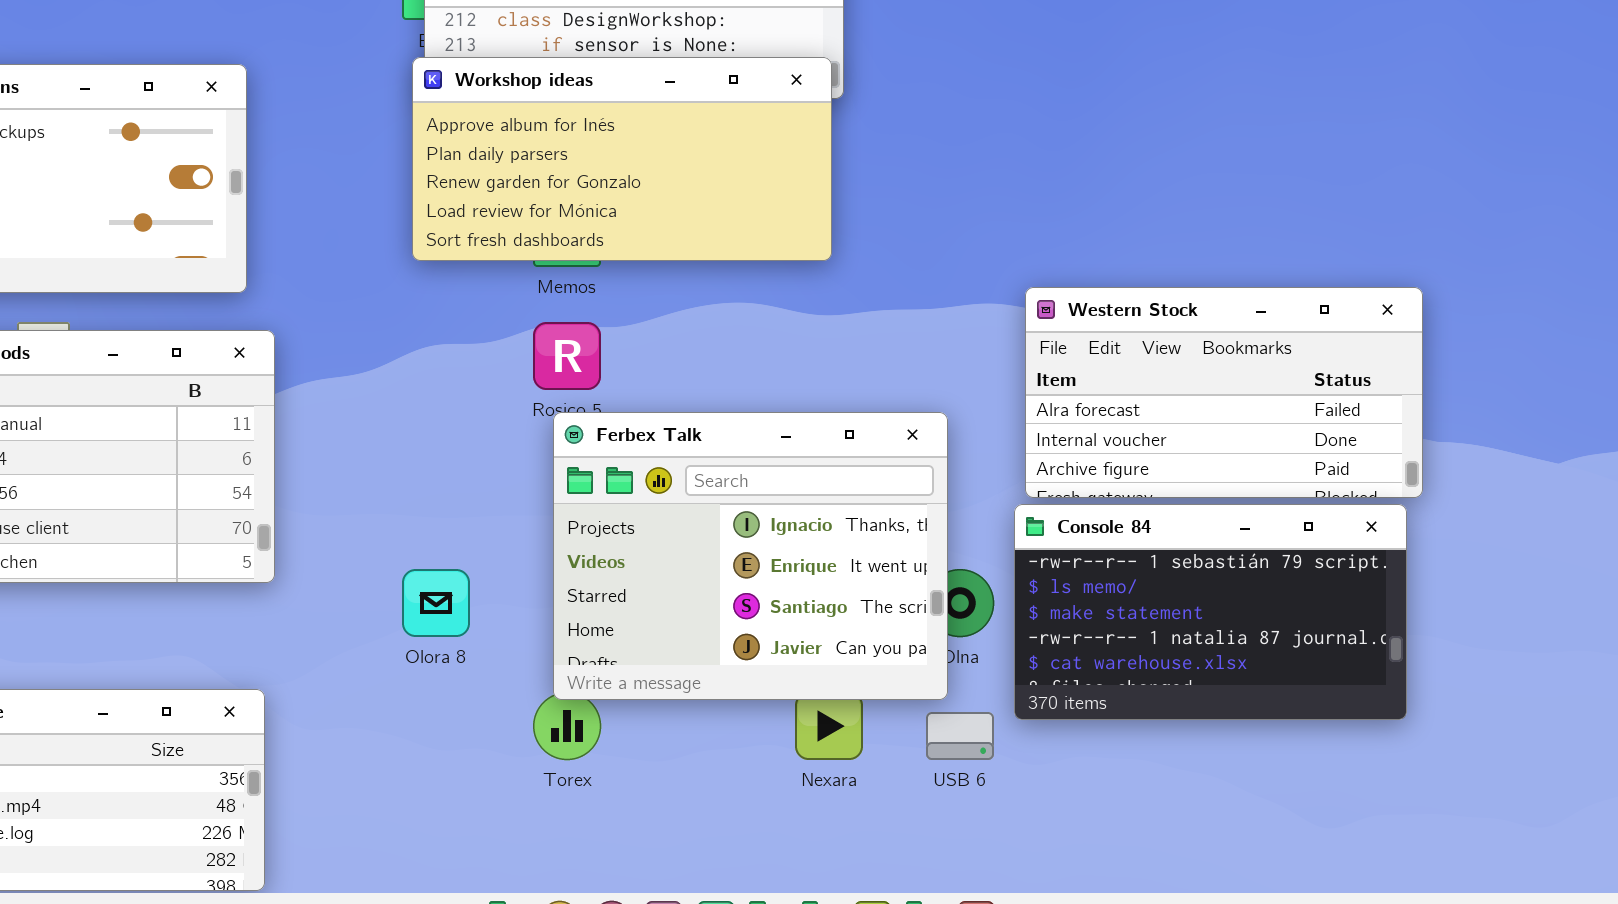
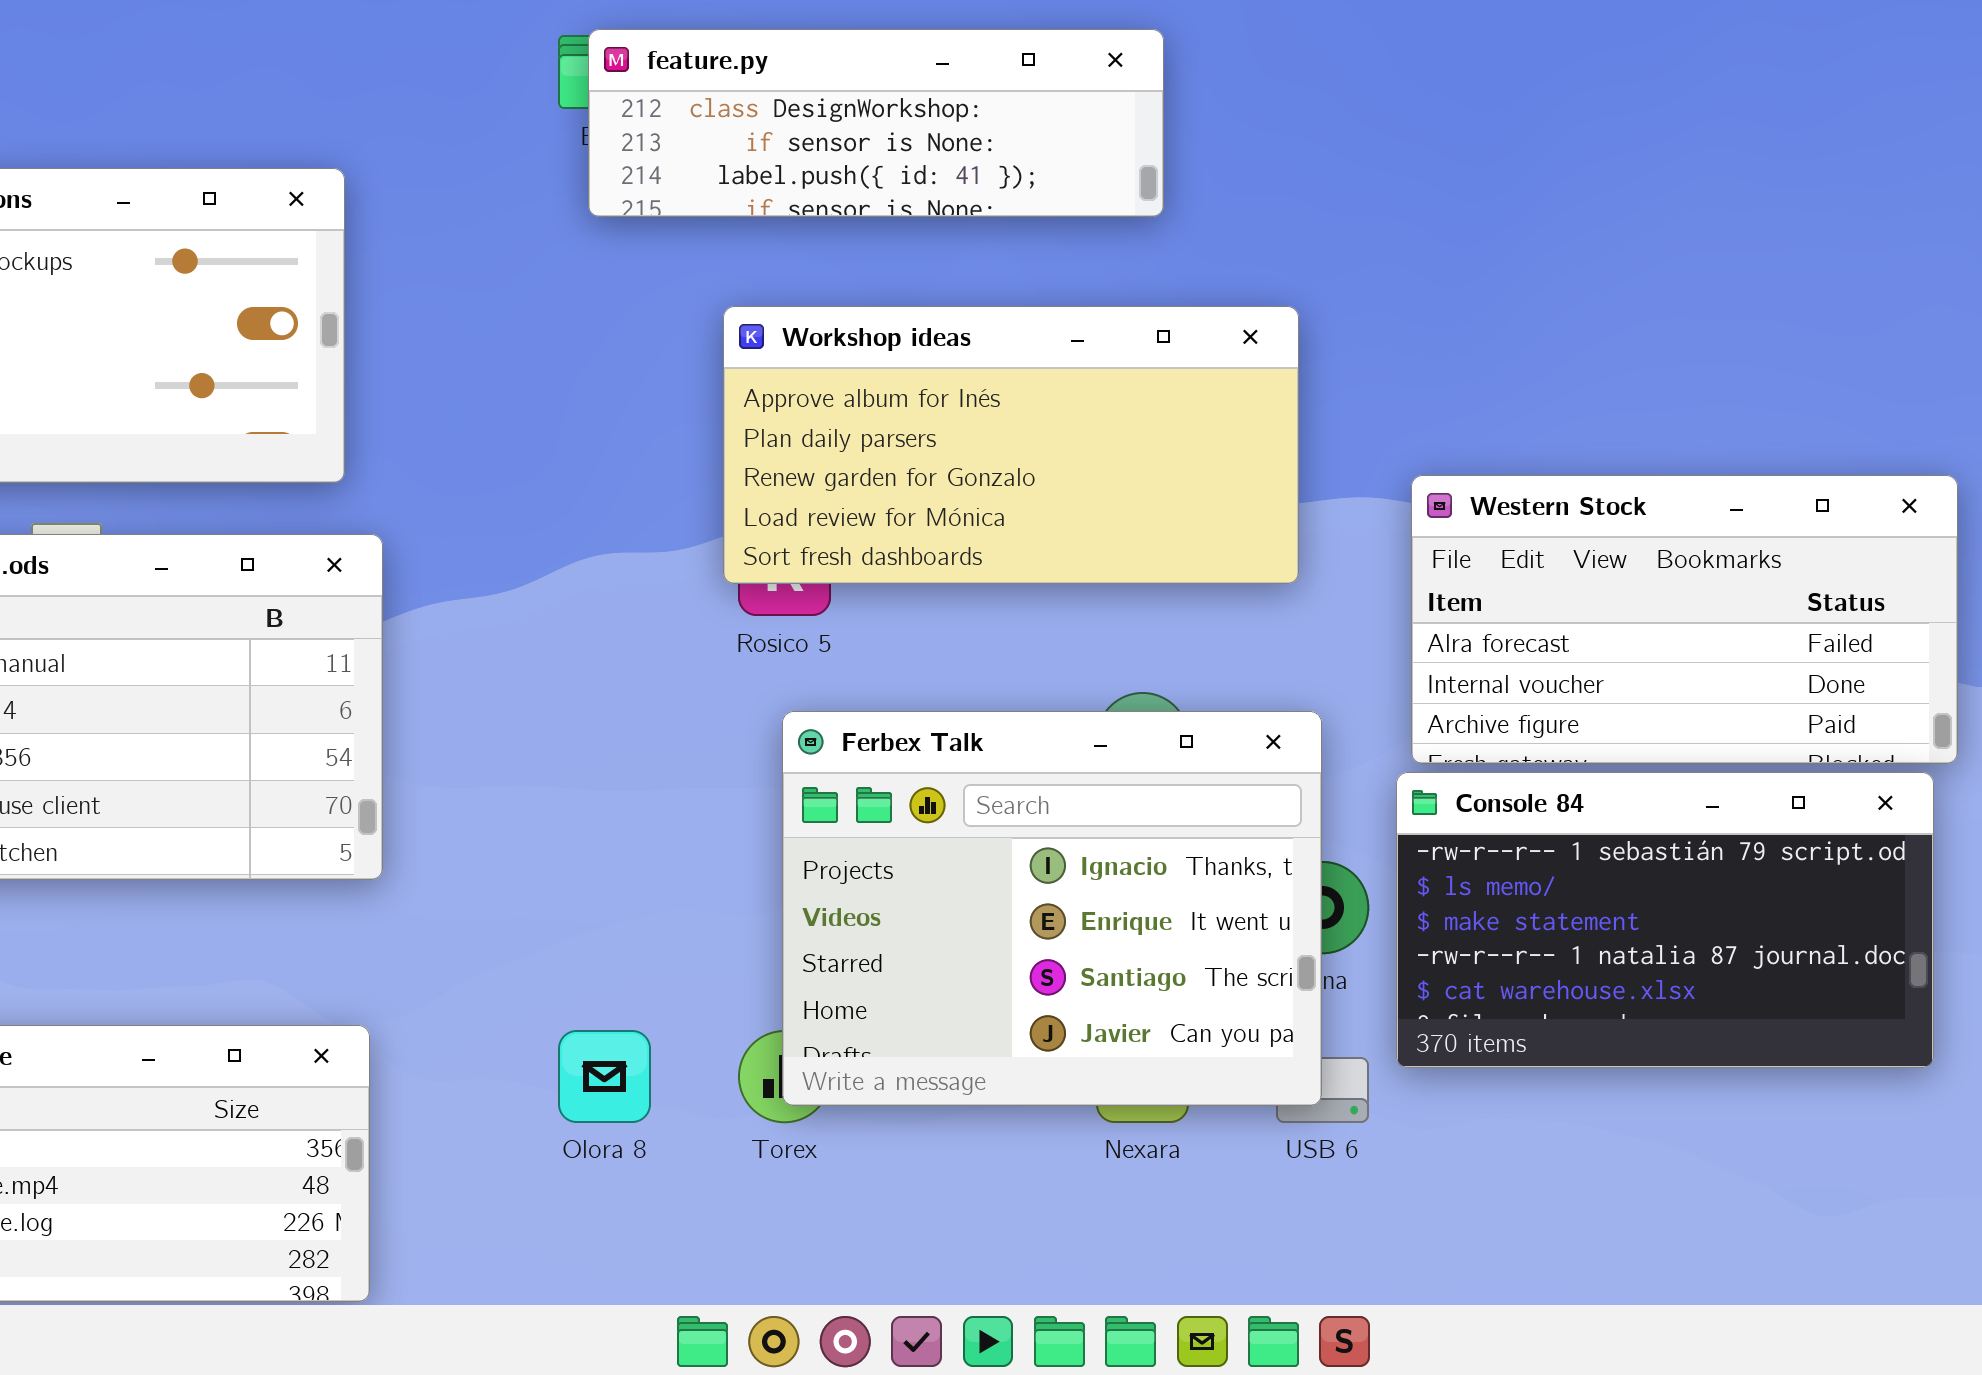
Workshop ideas: [412,57,832,261] -> [723,306,1299,584], moved
Ferbex Talk: [553,412,948,700] -> [782,711,1322,1106], moved
Olora 8: [402,569,470,637] -> [558,1030,651,1123], moved

